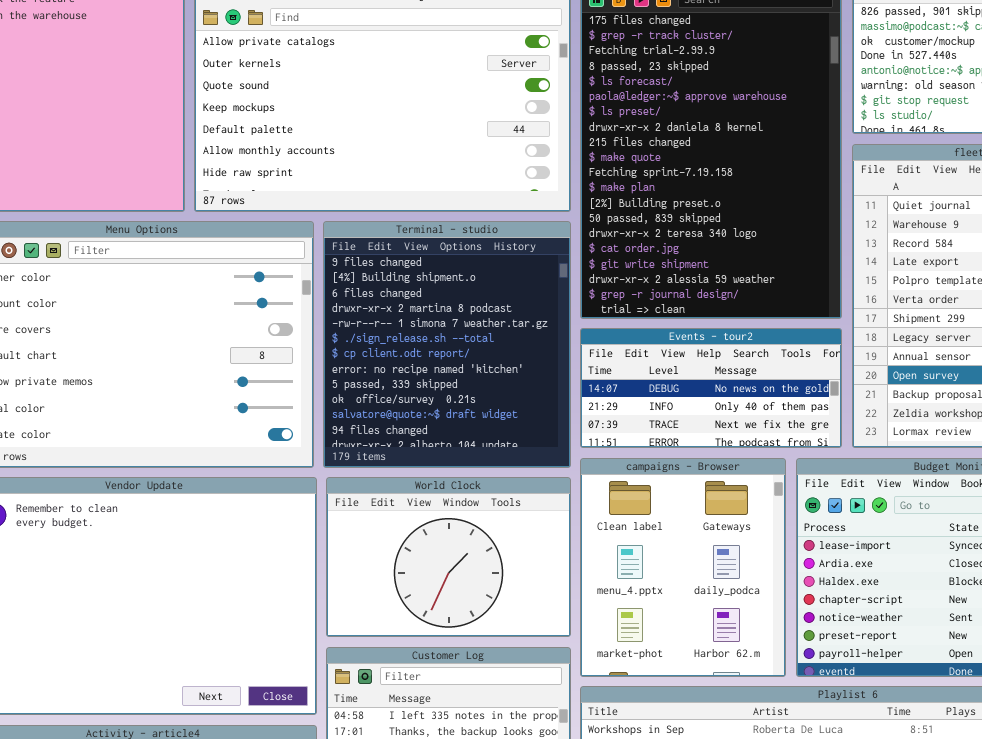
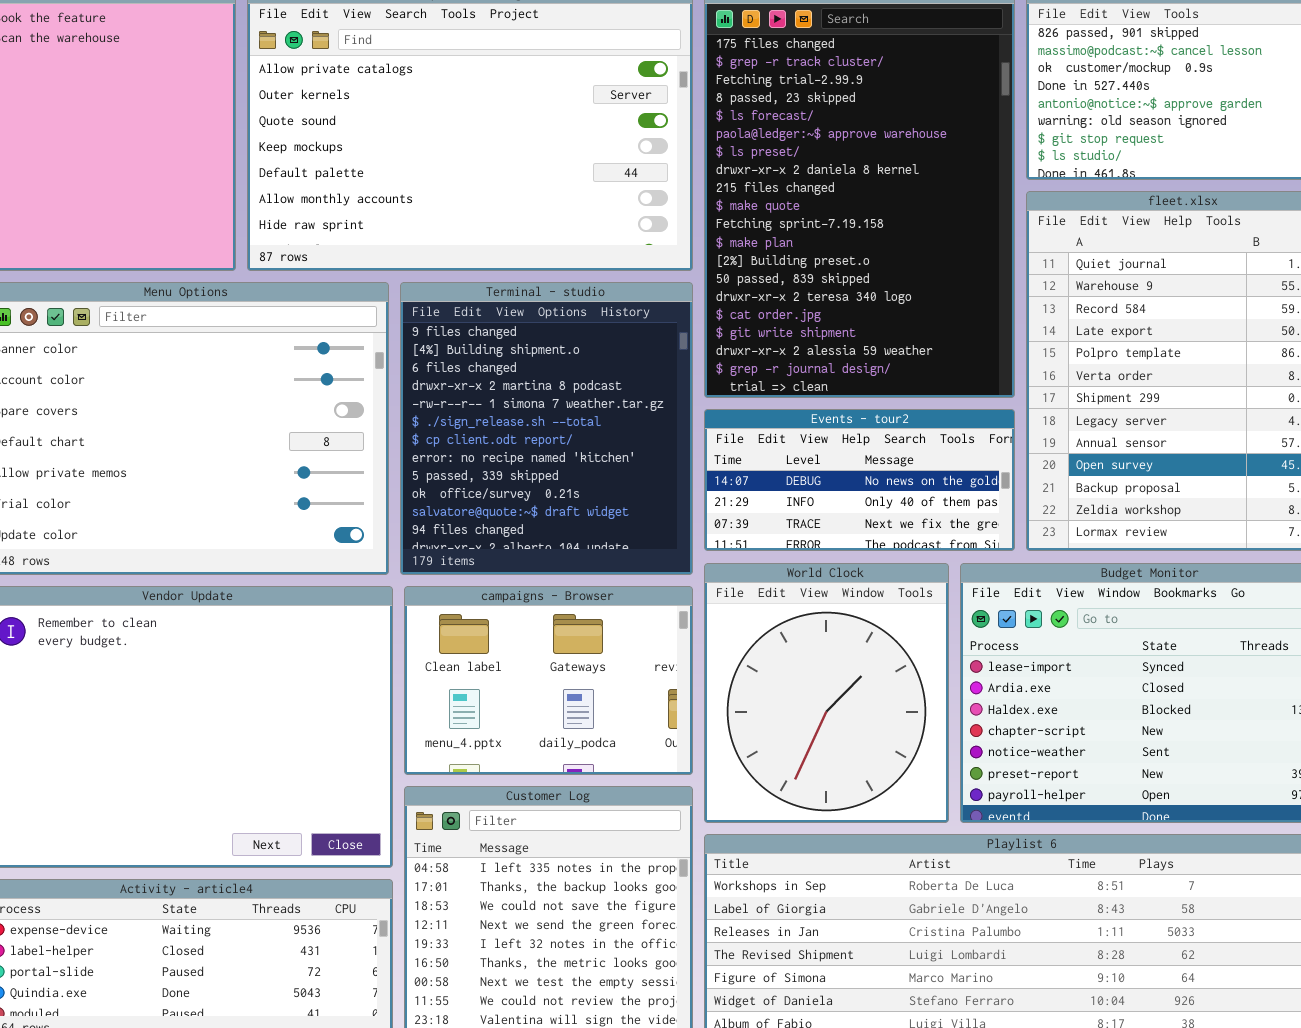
campaigns - Browser: [580,458,786,677] -> [404,586,693,775], moved, resized
World Clock: [326,477,571,637] -> [704,563,949,823], moved, resized

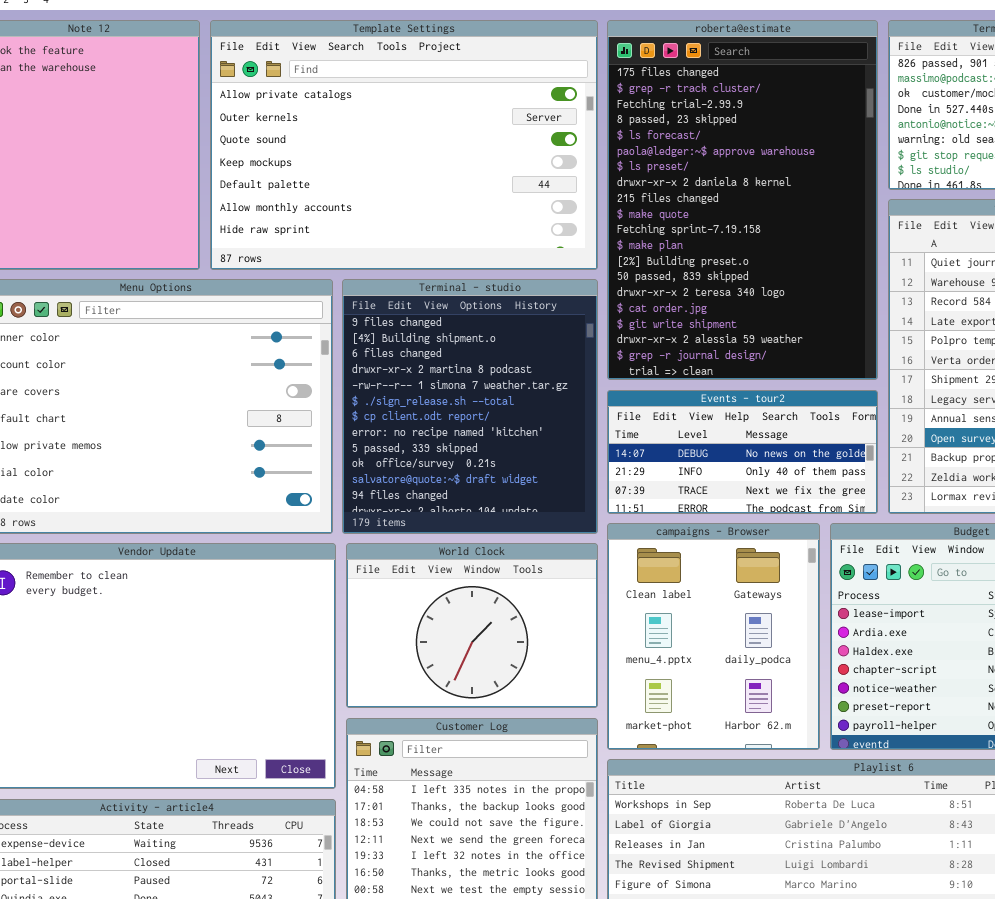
World Clock: [704,563,949,823] -> [346,543,598,708], moved, resized
campaigns - Browser: [404,586,693,775] -> [607,523,820,750], moved, resized

